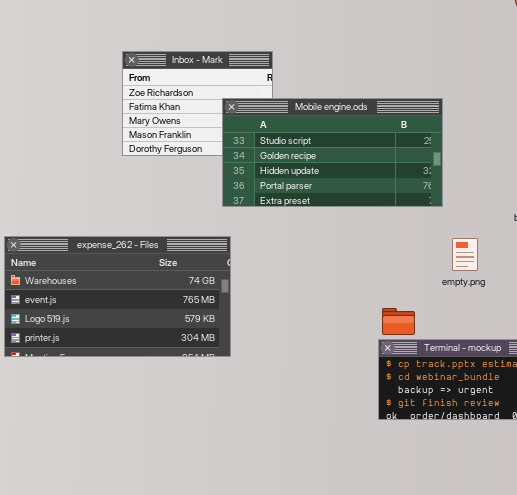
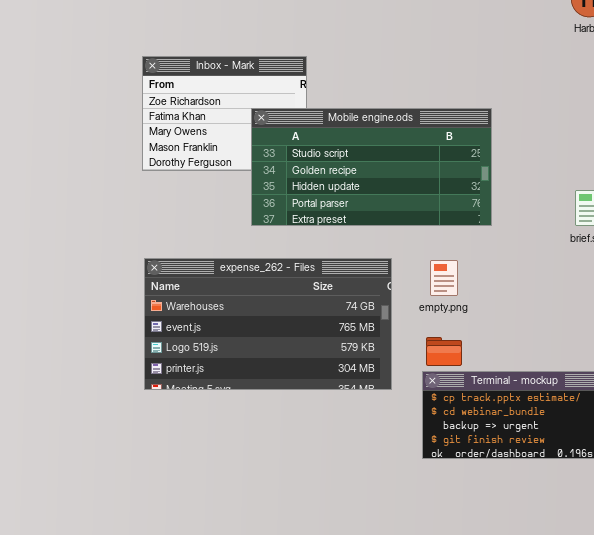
expense_262 - Files: [4,236,231,357] -> [144,258,392,390], moved
empty.png: [452,238,478,271] -> [430,260,458,296], moved

